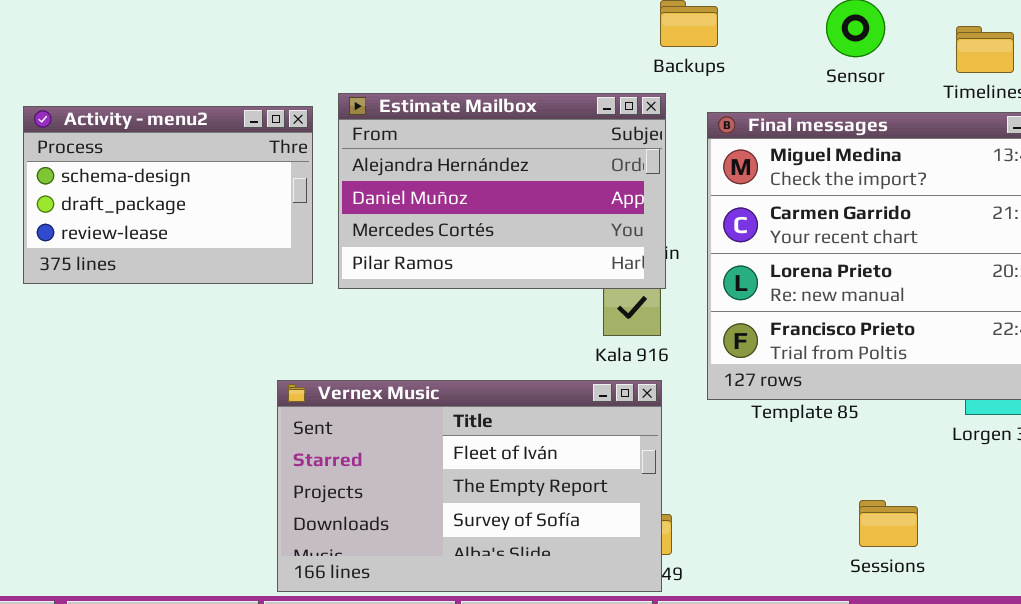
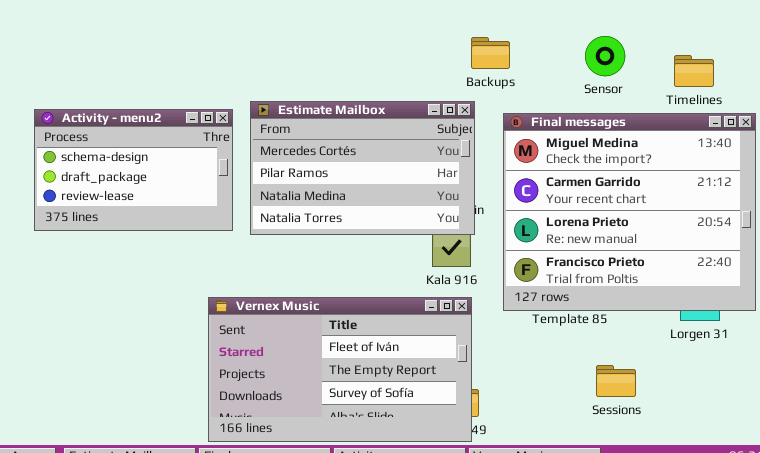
Estimate Mailbox: [338,93,666,289] -> [250,101,475,235], scrolled down 2 rows
Sessions: [859,500,918,547] -> [596,365,636,397], moved

